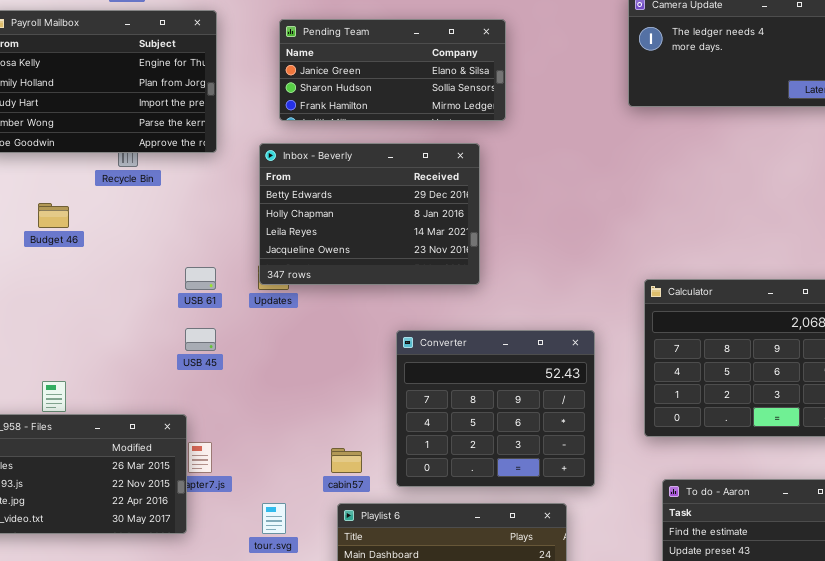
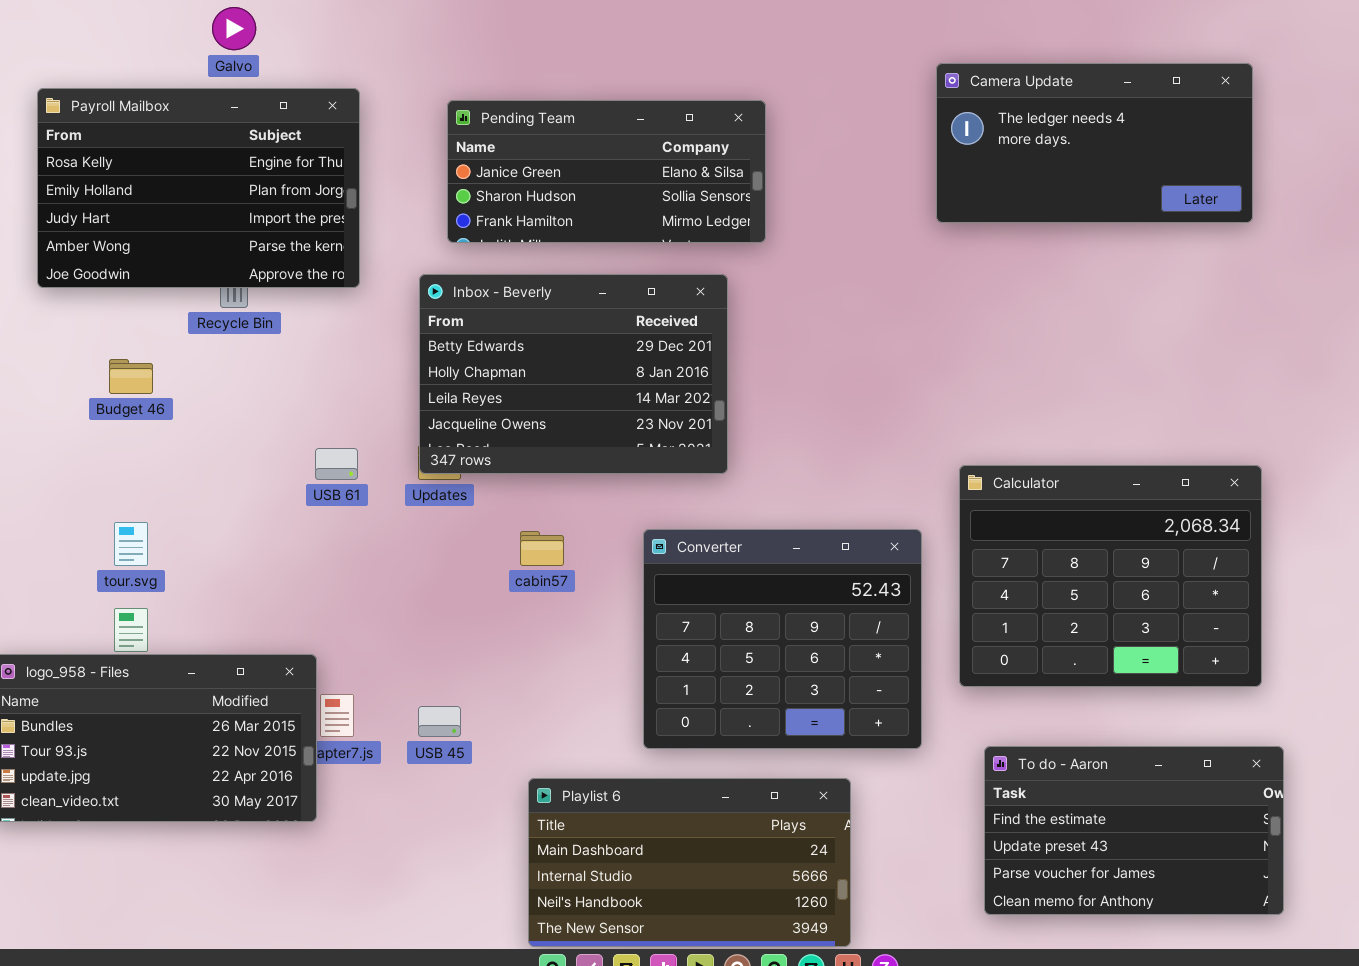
USB 45: [185,328,216,351] -> [418,706,461,737], moved
Converter: [396,330,595,487] -> [643,529,922,749], moved
cabin57: [331,448,362,473] -> [520,531,564,566], moved
tour.svg: [262,503,286,534] -> [114,522,148,566], moved

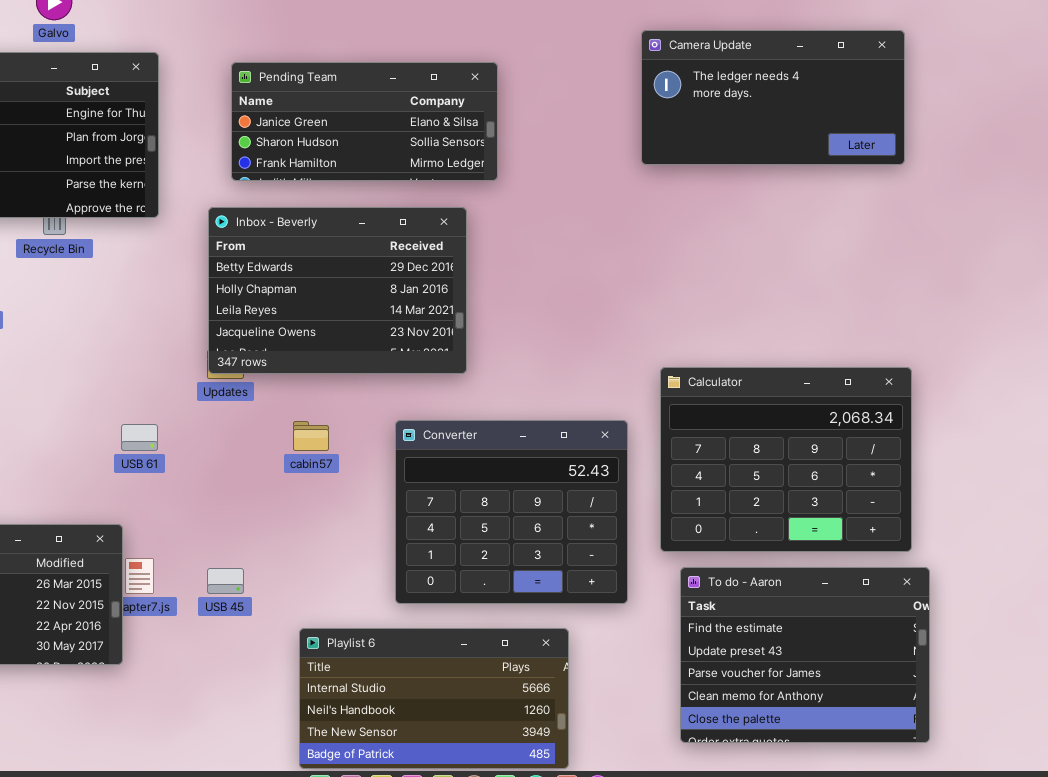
USB 61: [315,448,358,480] -> [121,424,158,451], moved
To do - Aaron: [984,746,1284,915] -> [680,567,930,743], resized
Playlist 6: [528,778,851,947] -> [299,628,569,769], scrolled down 1 row

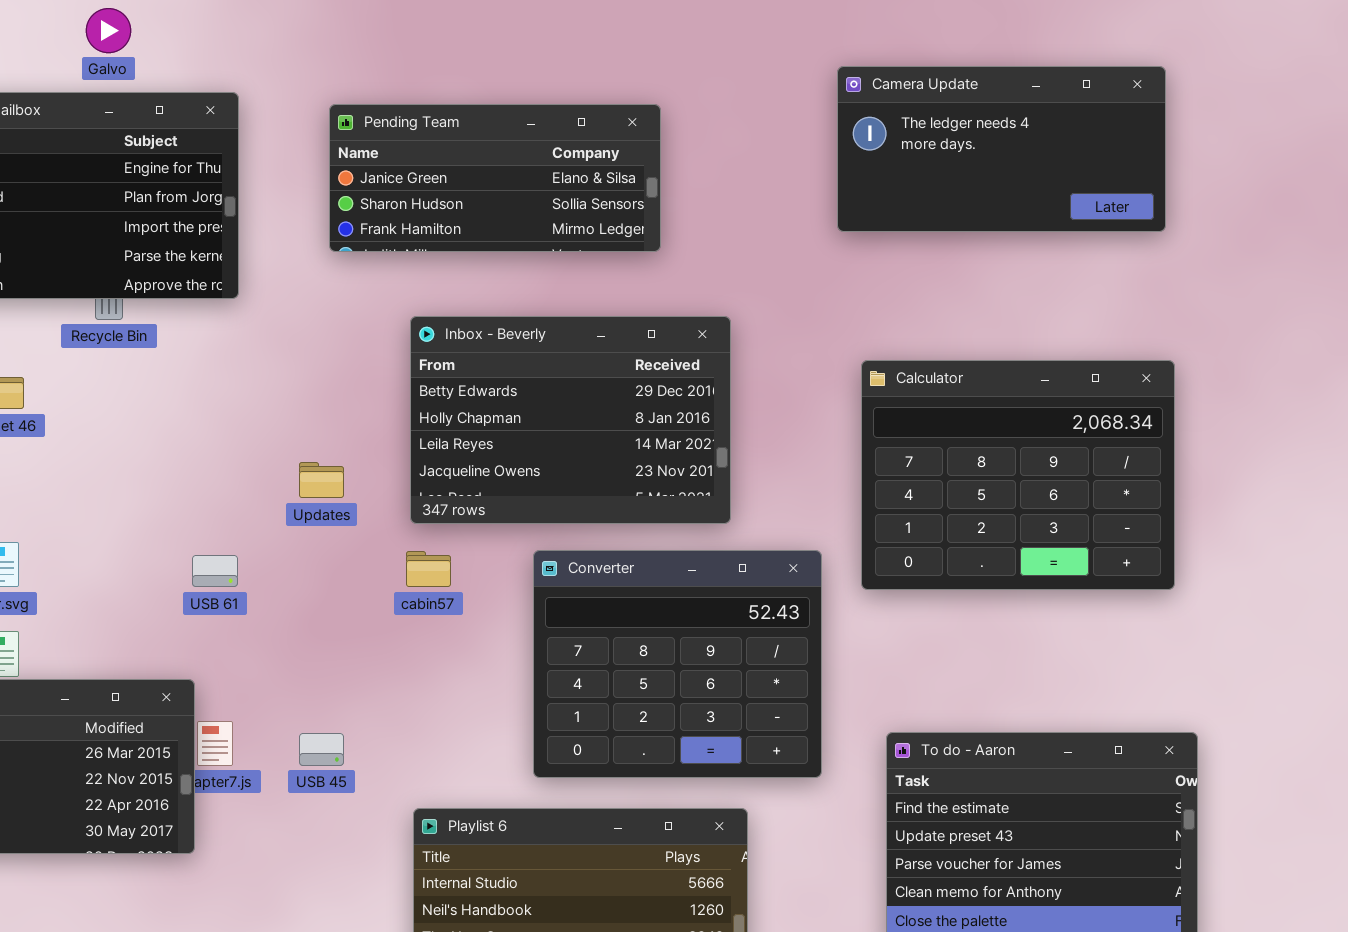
Inbox - Beverly: [208,207,467,374] -> [410,316,731,524], moved
Calculator: [660,367,912,552] -> [861,360,1175,590], moved

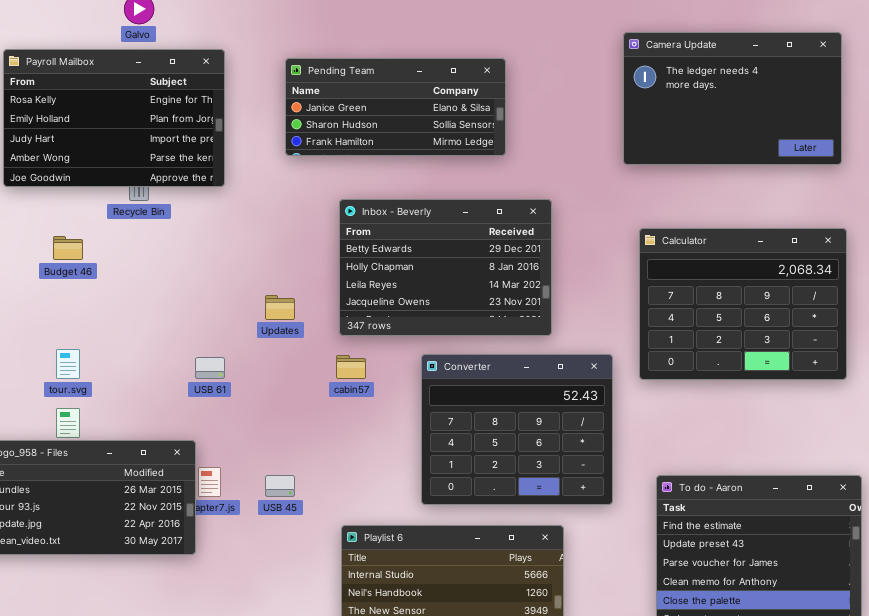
Camera Update: [837,66,1166,232] -> [623,32,842,165], resized

